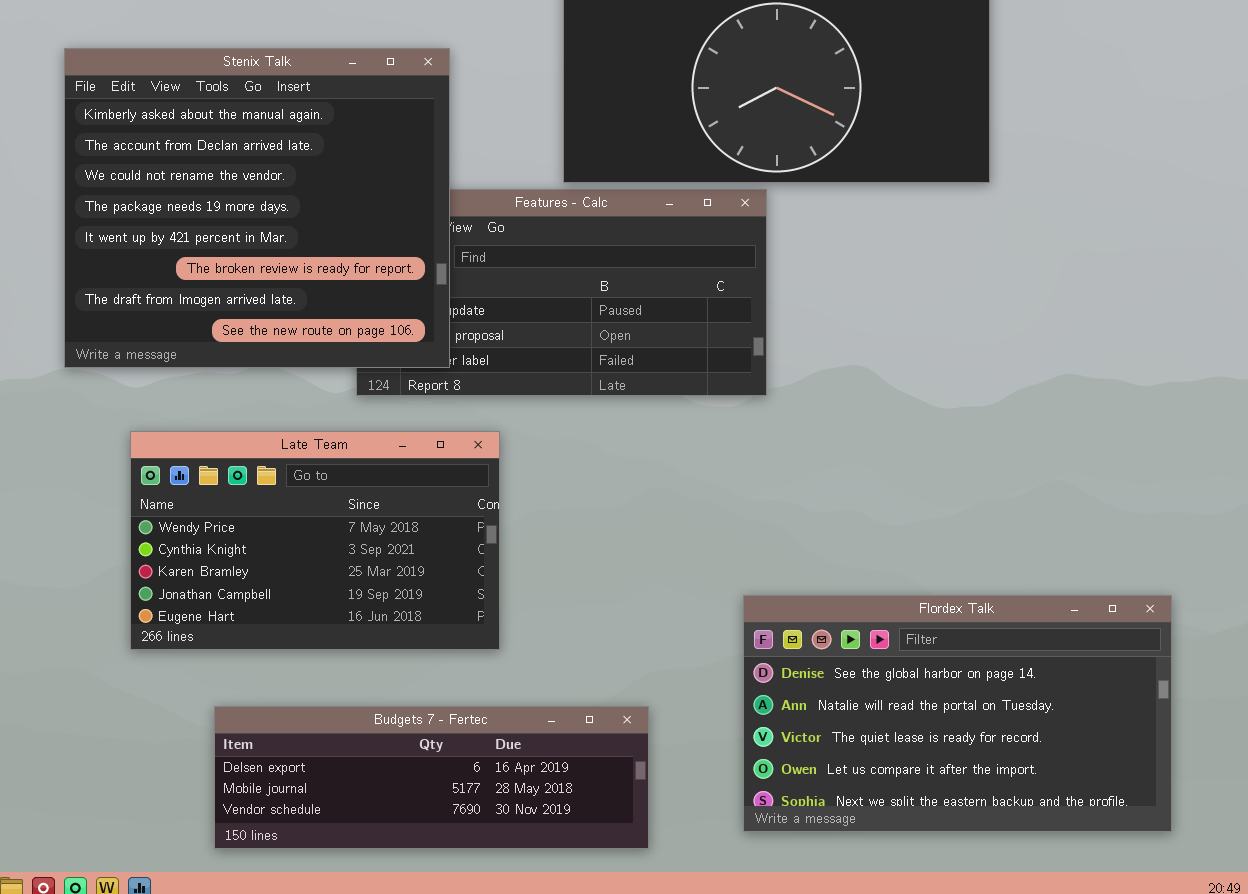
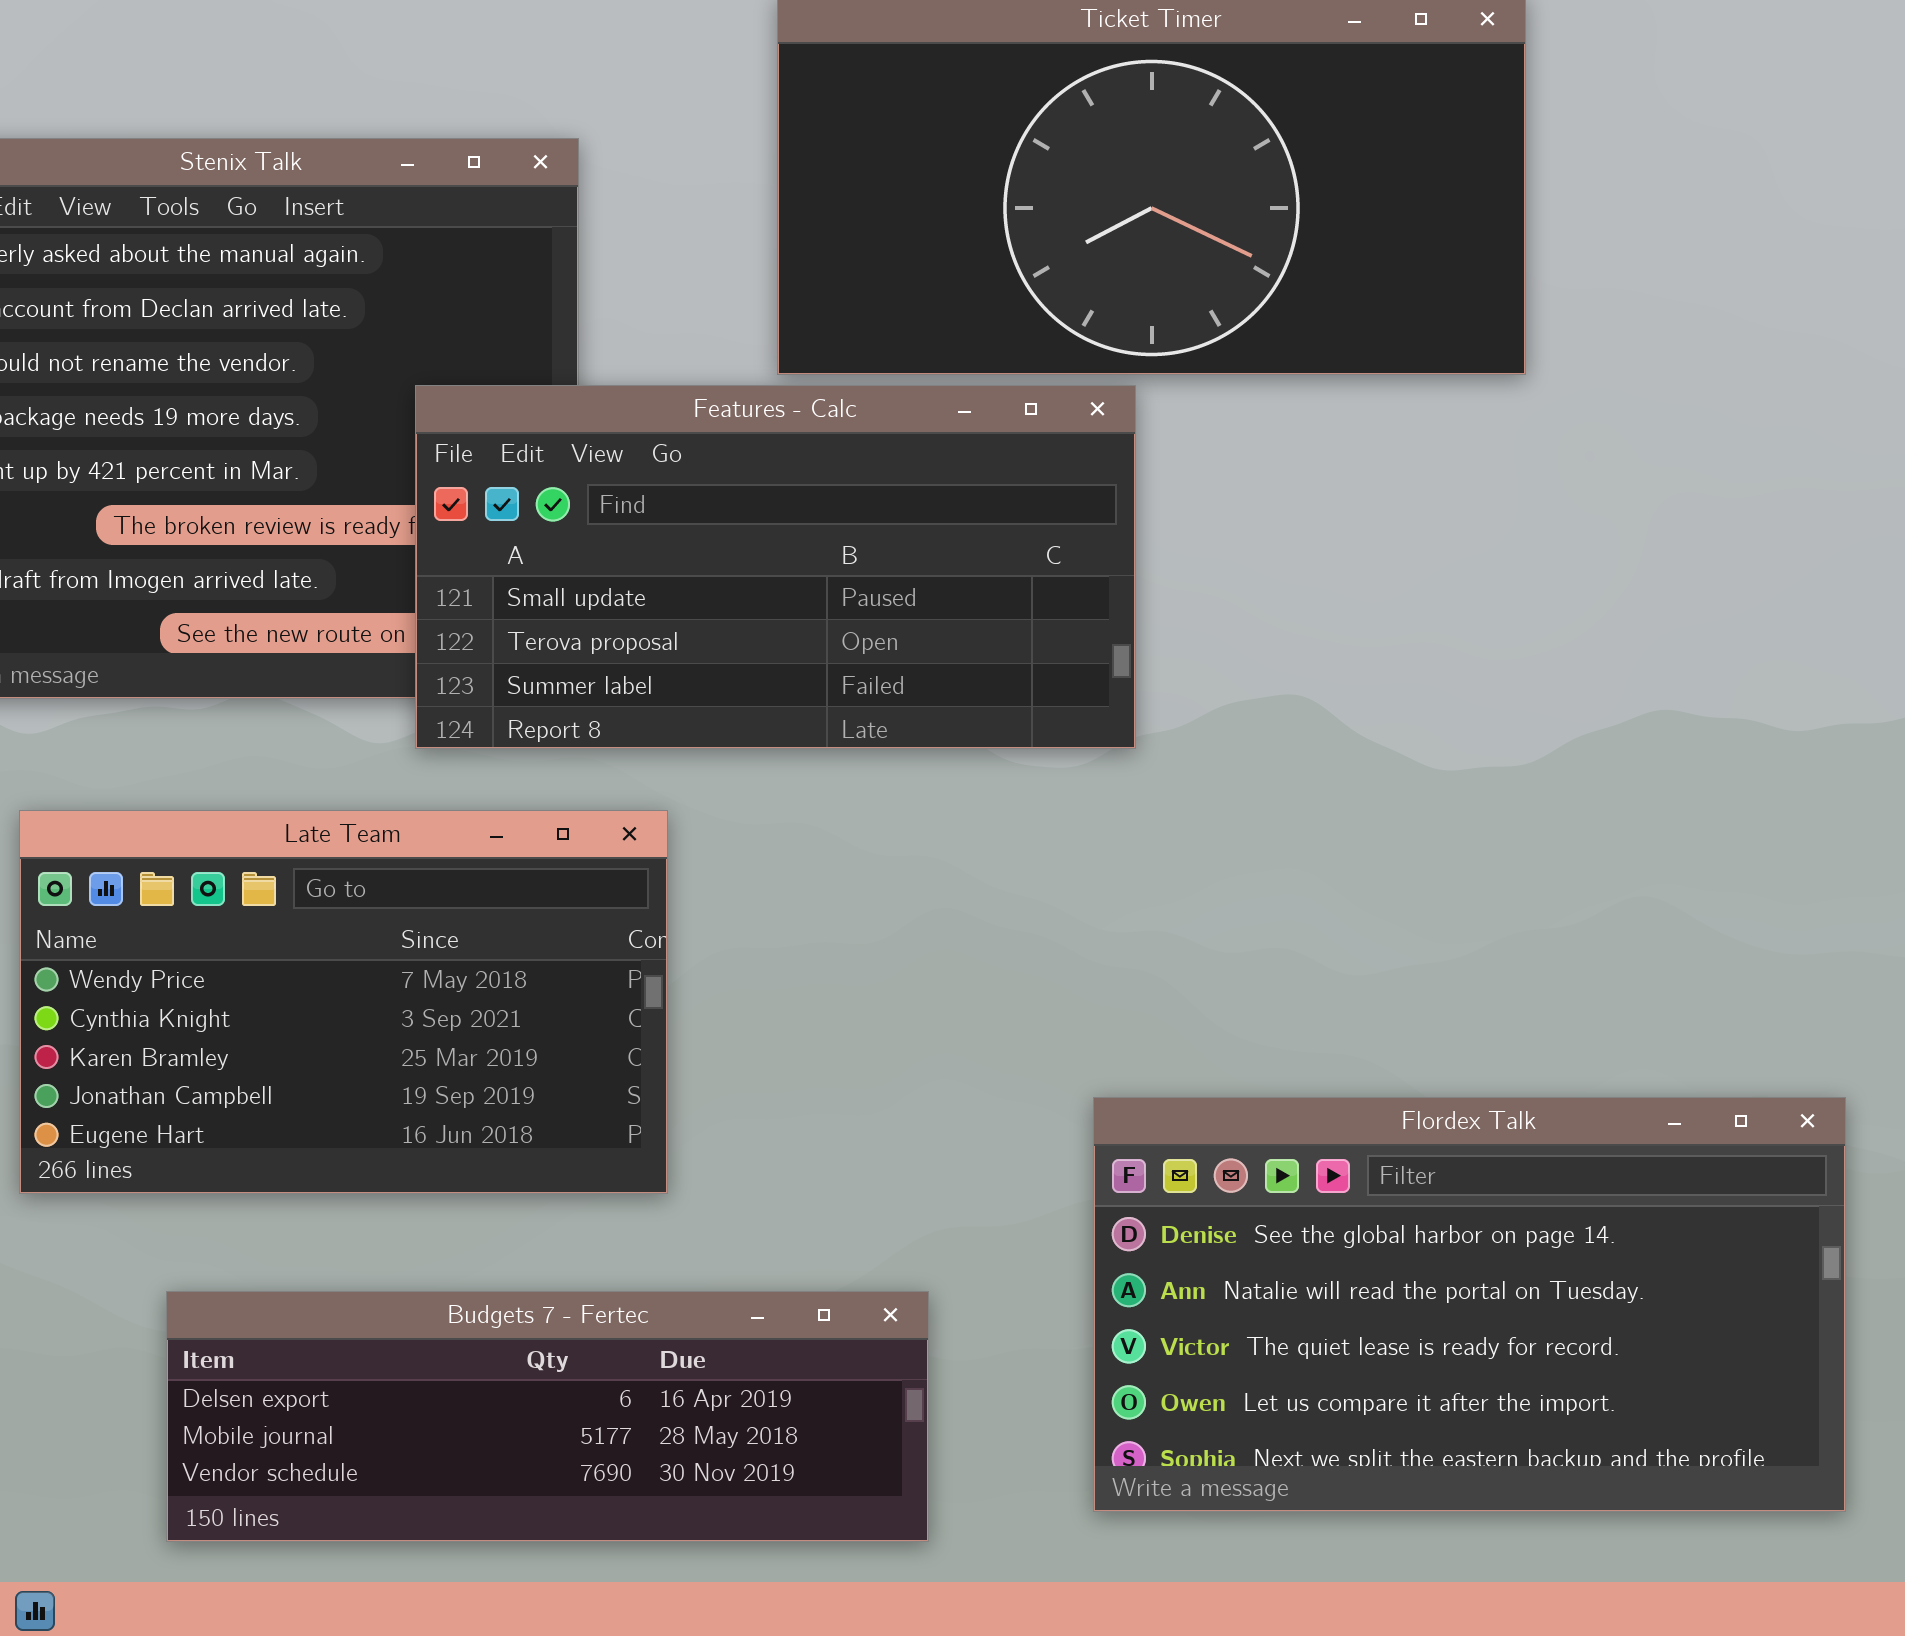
Features - Calc: [356,189,767,396] -> [415,385,1136,749], raised

